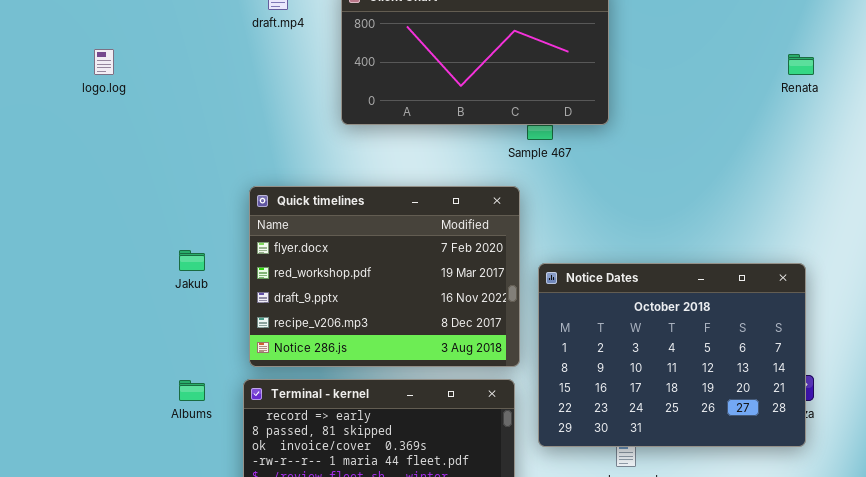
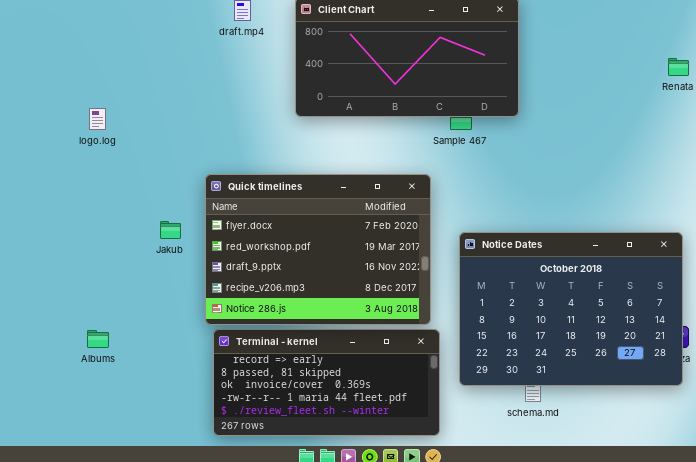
logo.log: [94,49,114,75] -> [89,108,106,130], moved
Quick timelines: [249,186,520,367] -> [205,174,431,325], moved
Albums: [179,380,205,401] -> [87,330,109,348], moved

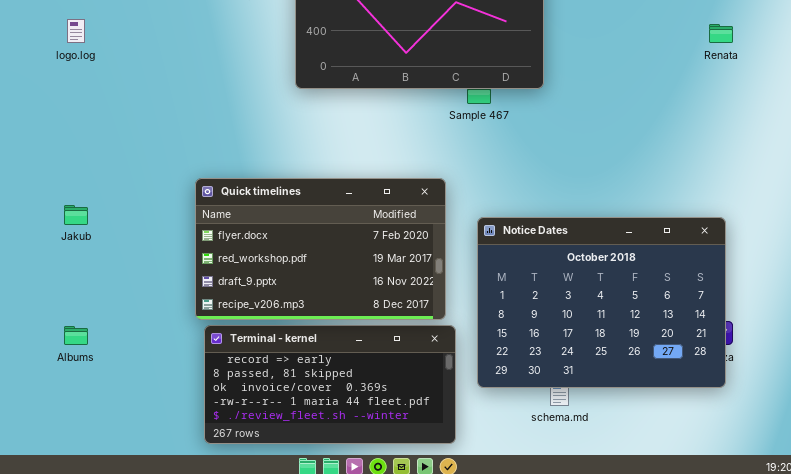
logo.log: [89,108,106,130] -> [67,19,85,43], moved
Quick timelines: [205,174,431,325] -> [195,178,446,320], resized
Jakub: [160,221,181,239] -> [64,205,88,225], moved

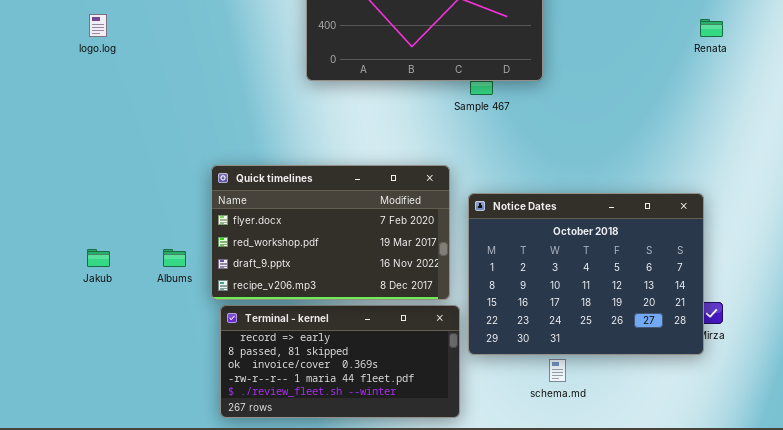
Jakub: [64,205,88,225] -> [87,249,110,267], moved
Notice Dates: [477,217,726,388] -> [468,193,704,355], moved
Albums: [64,326,88,345] -> [163,249,186,267], moved

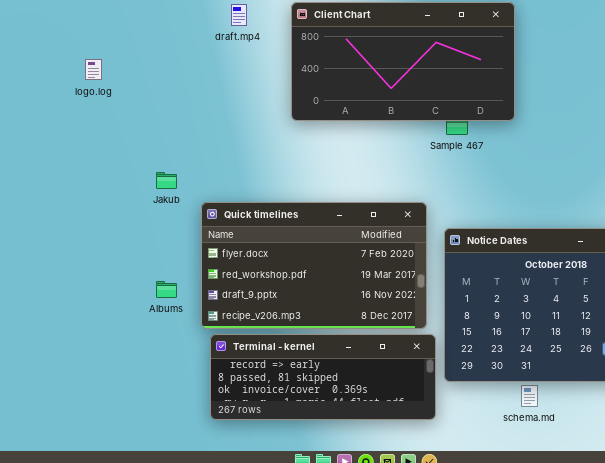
Jakub: [87,249,110,267] -> [156,172,177,189], moved
Terminal - kernel: [220,305,460,418] -> [210,334,436,420], resized

